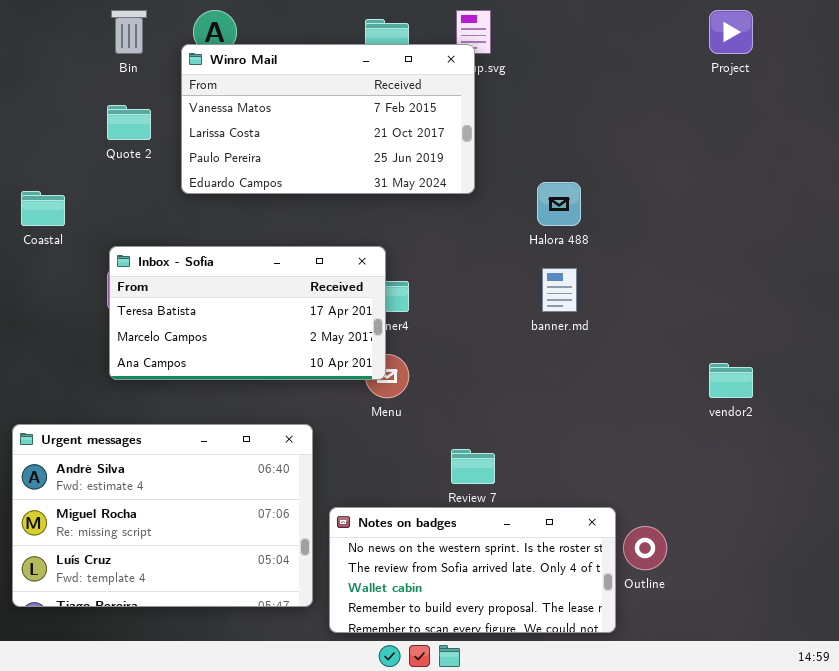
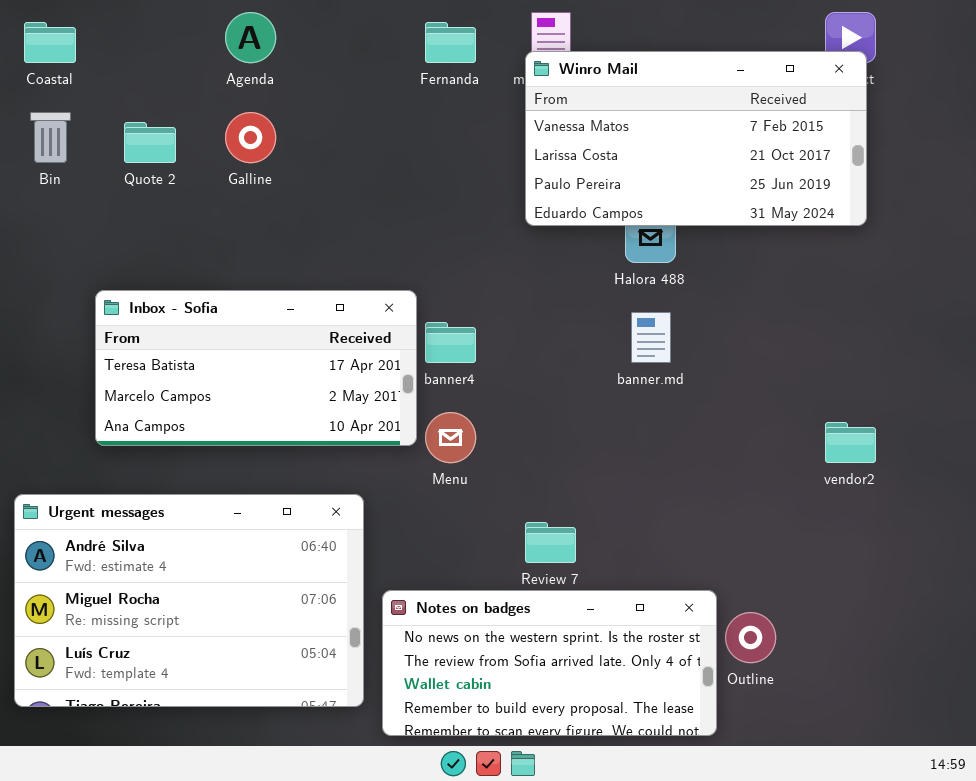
Bin: [111,10,147,54] -> [30,112,71,163], moved
Winro Mail: [181,44,475,194] -> [525,51,867,226], moved
Coastal: [21,191,65,226] -> [24,22,76,63], moved
Inbox - Sofia: [109,246,386,380] -> [95,290,417,446], moved

